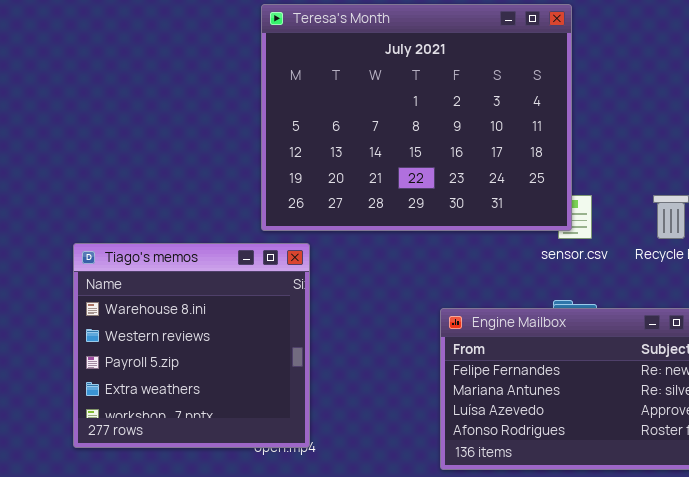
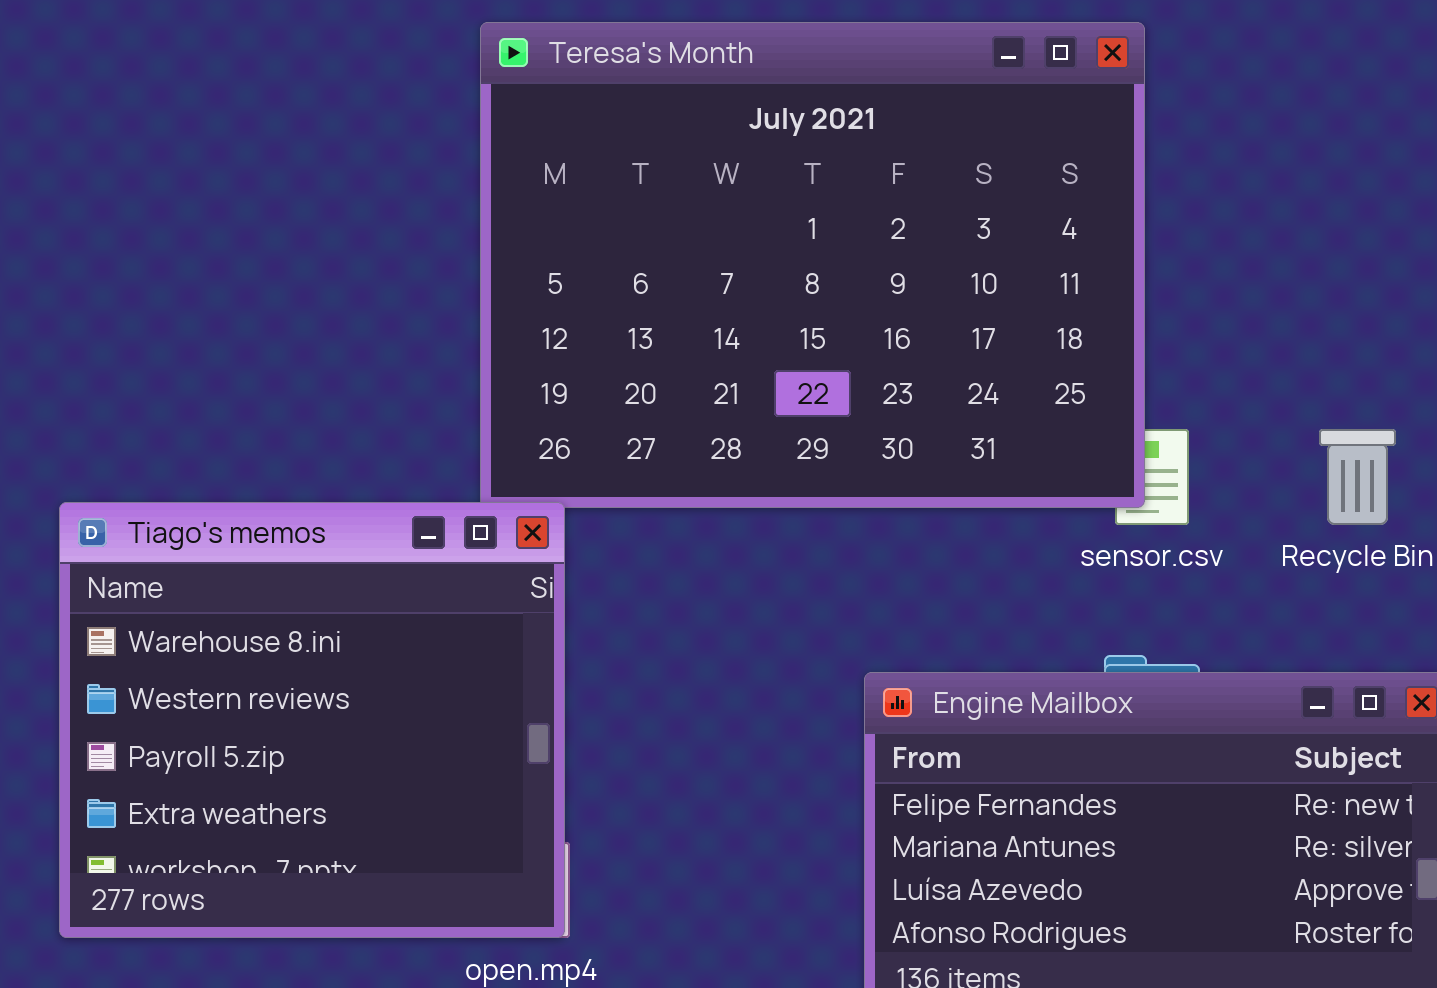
Tiago's memos: [73,243,310,448] -> [59,502,565,938], moved

